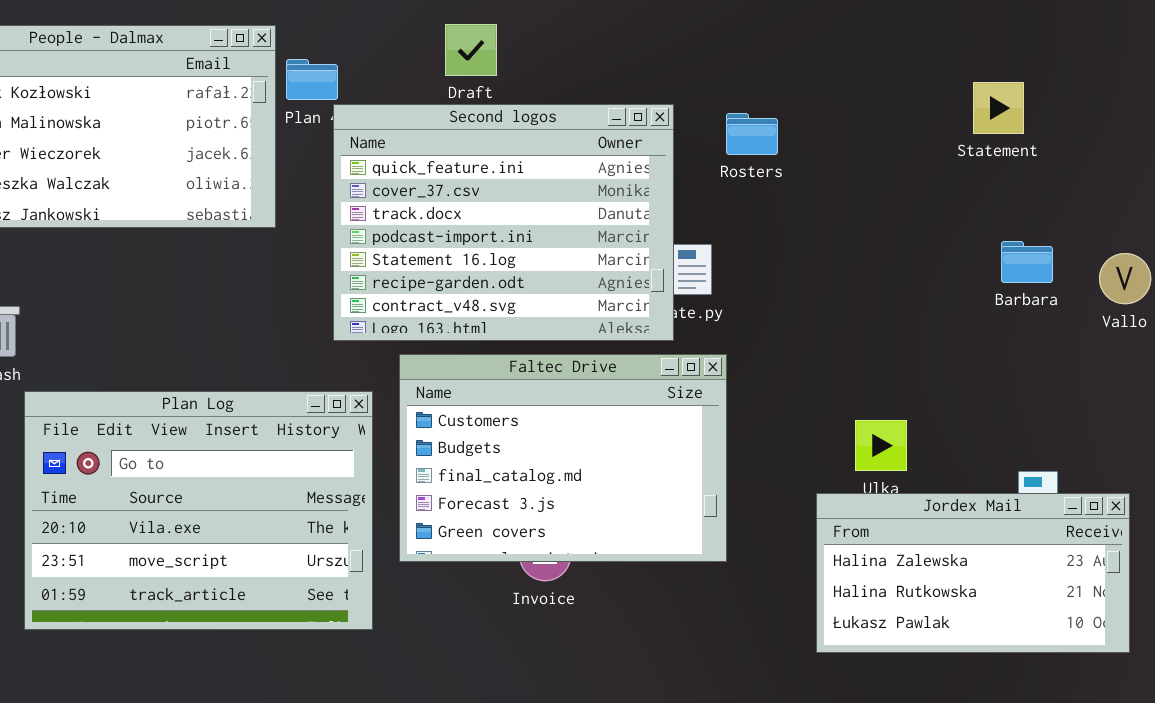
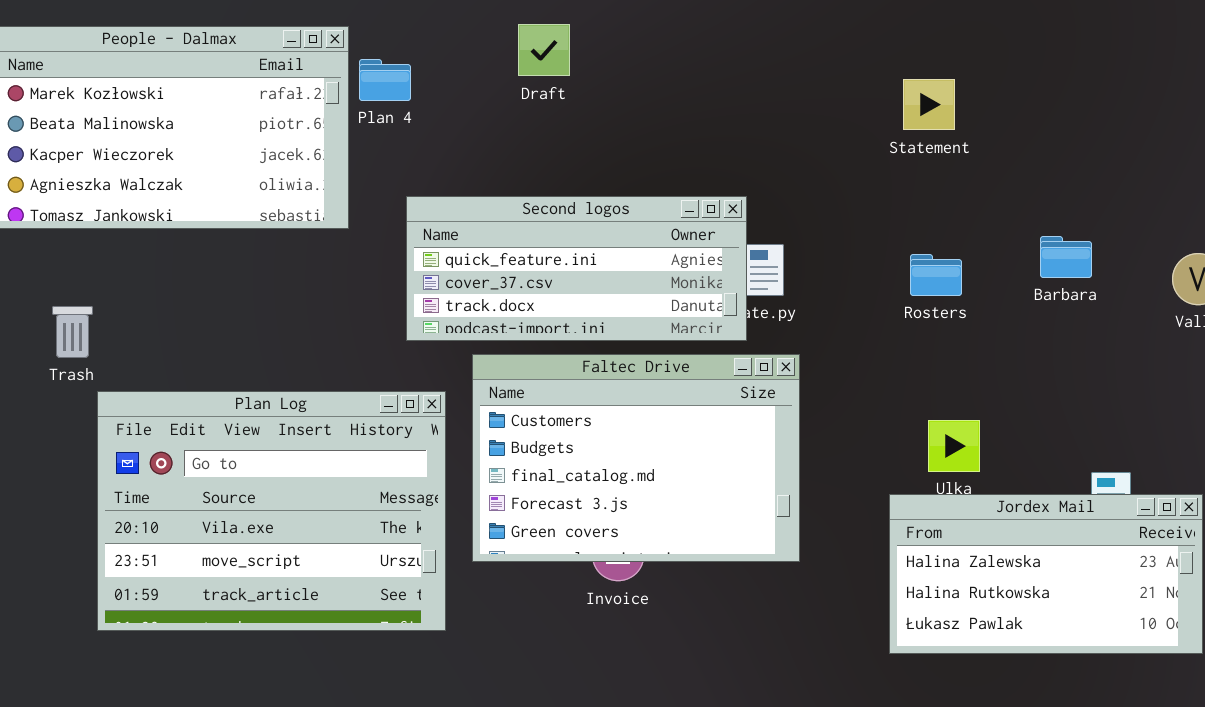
Statement: [973,82,1024,134] -> [903,79,955,130], moved
Second logos: [333,104,674,341] -> [406,196,747,341], resized
Rosters: [726,113,778,155] -> [910,254,962,296], moved
Barbara: [1001,241,1053,283] -> [1040,236,1092,278], moved

